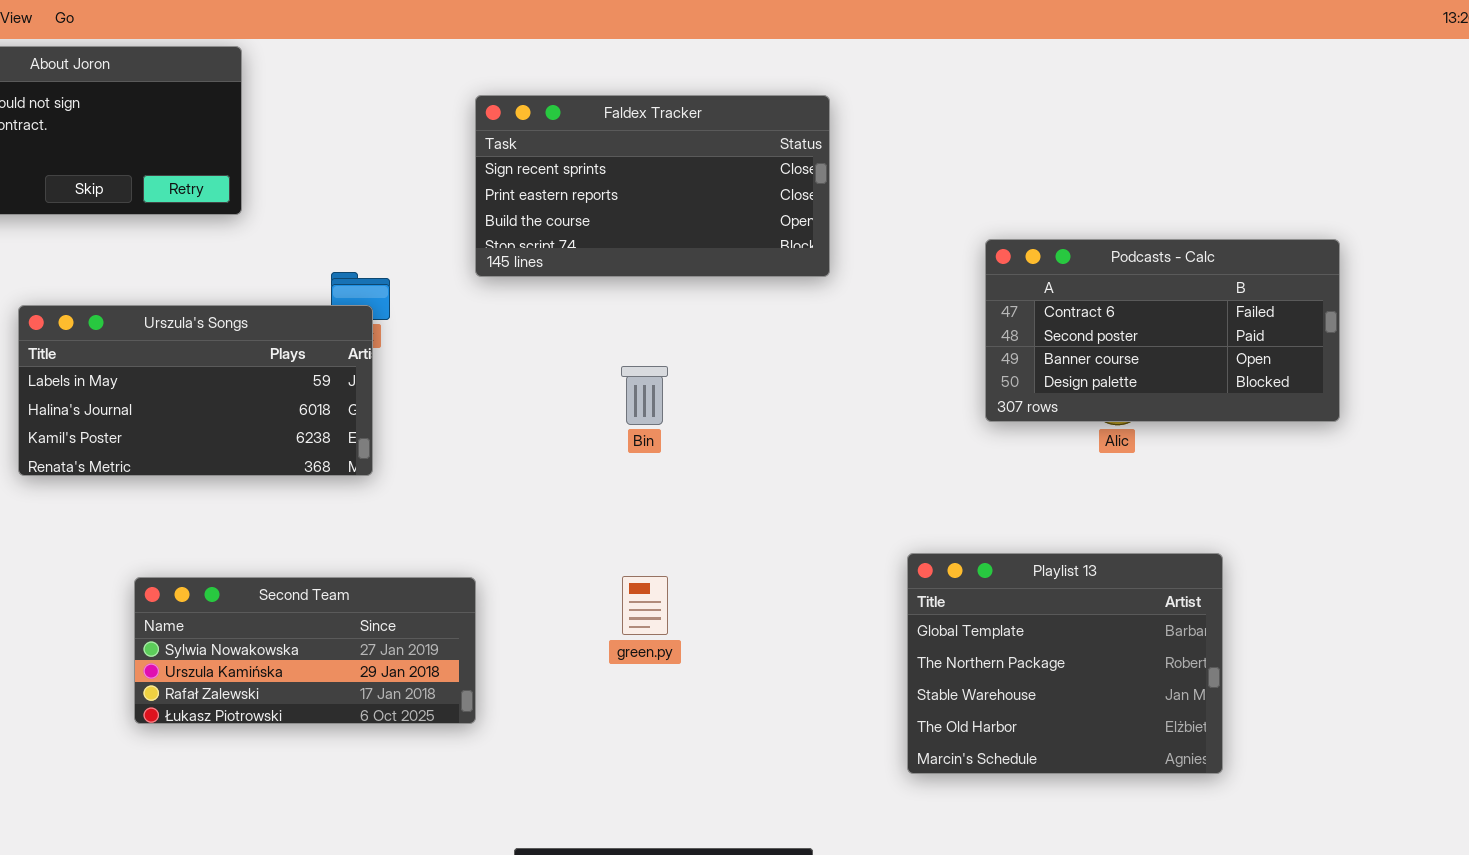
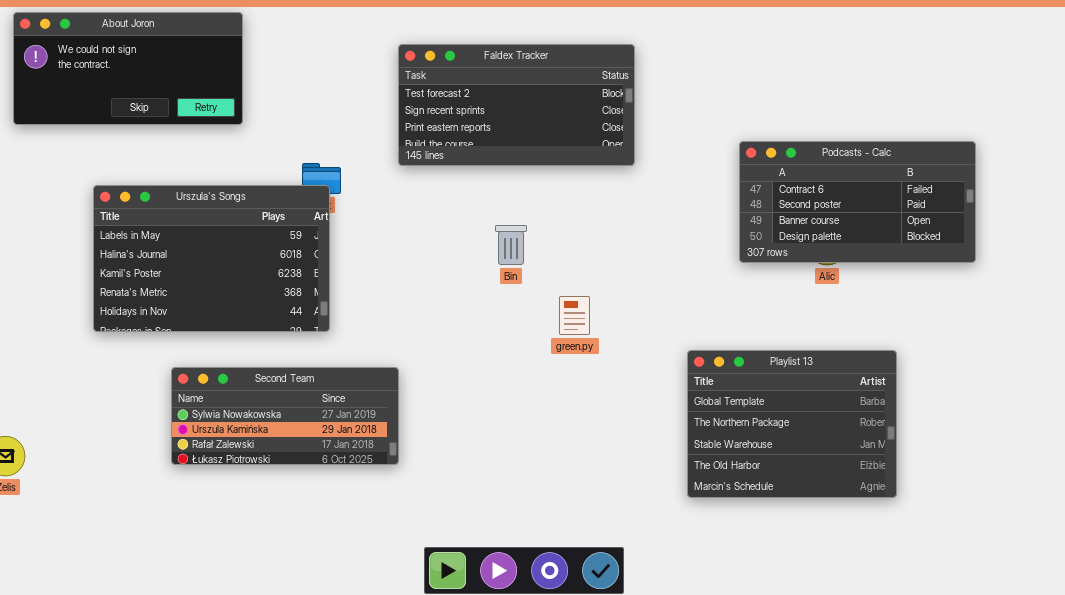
Faldex Tracker: [475,95,830,277] -> [398,44,635,166], scrolled up 1 row
Urszula's Songs: [18,305,373,476] -> [93,185,330,332], resized
green.py: [622,576,668,635] -> [559,296,590,335], moved

